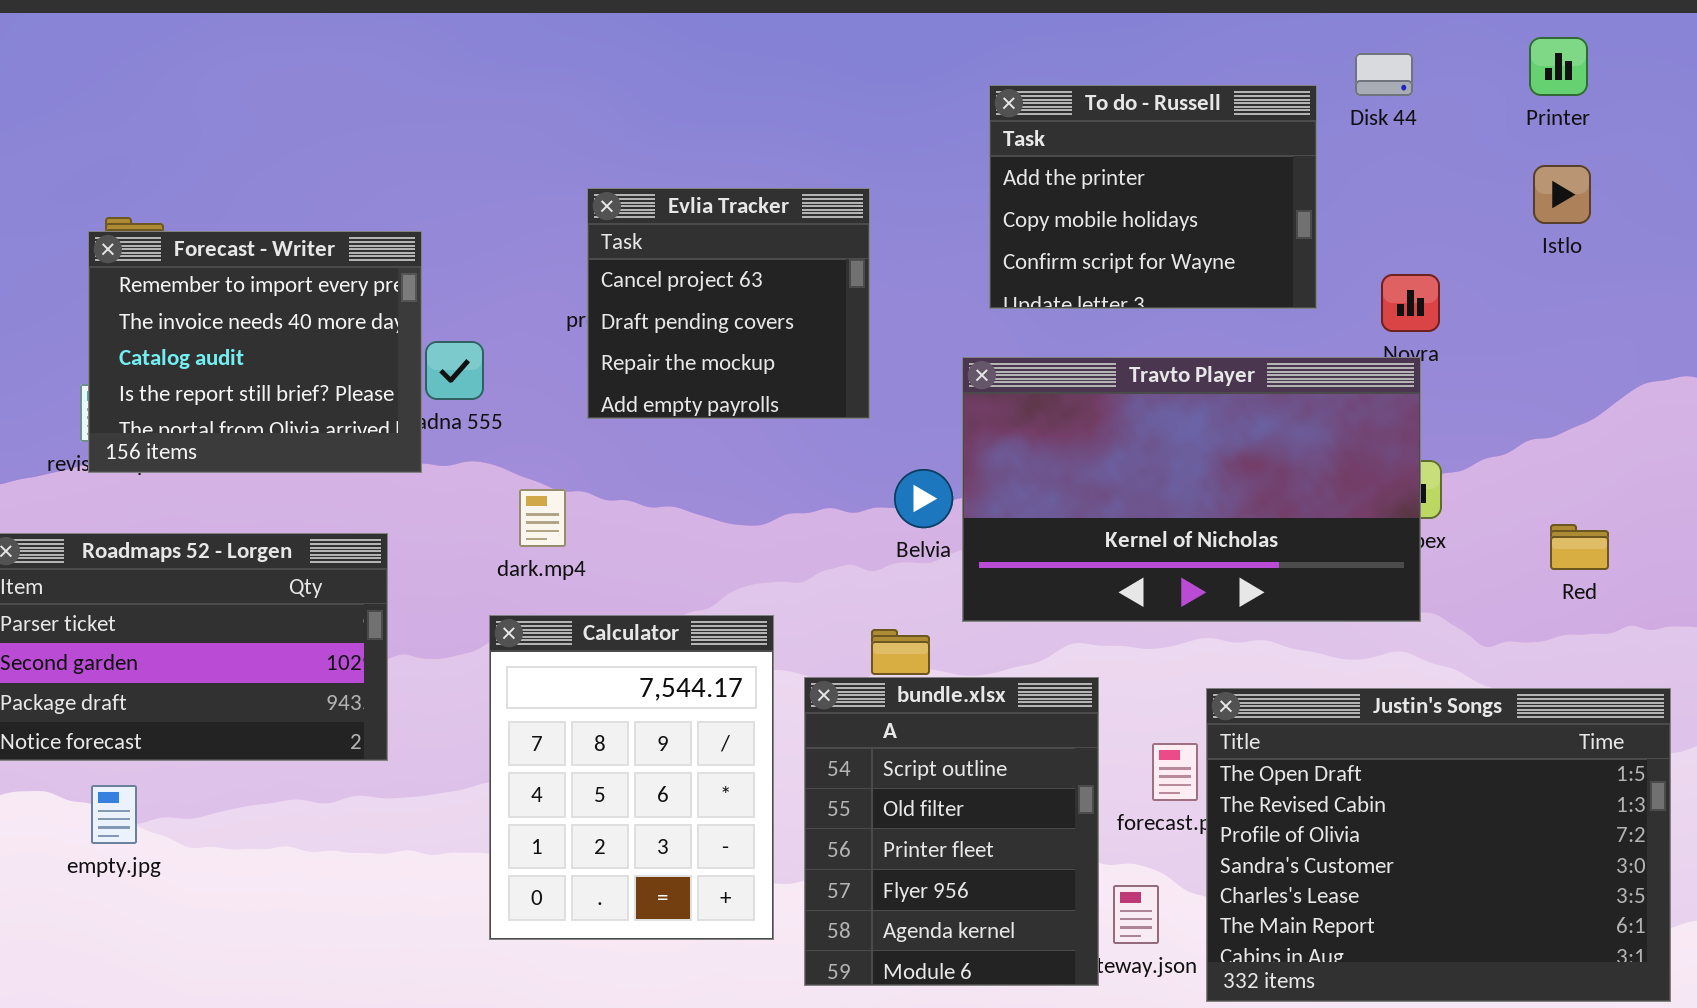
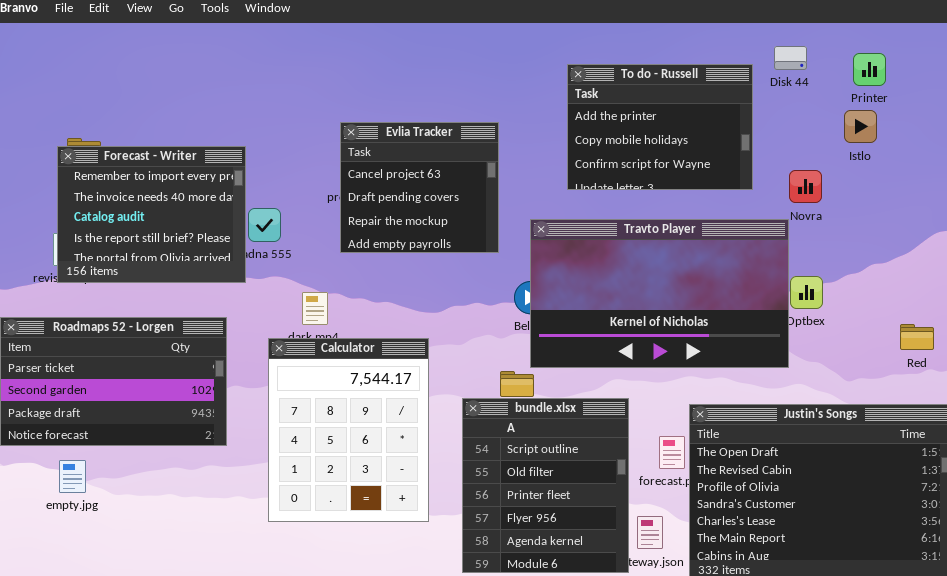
Printer: [1529,37,1588,96] -> [853,53,886,86], moved
Istlo: [1533,165,1591,224] -> [844,110,877,143], moved
Travto Player: [962,357,1421,622] -> [530,219,789,368], moved
Red: [1550,524,1609,570] -> [900,324,934,350], moved
Calculator: [489,615,774,940] -> [268,338,429,522], moved

